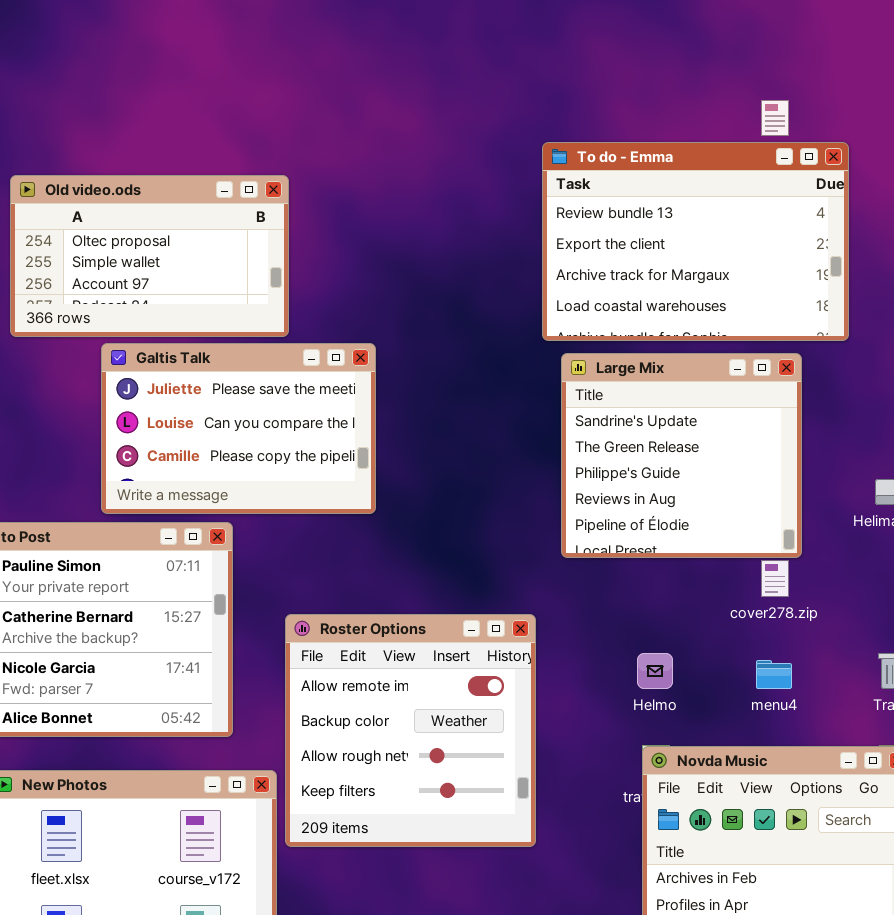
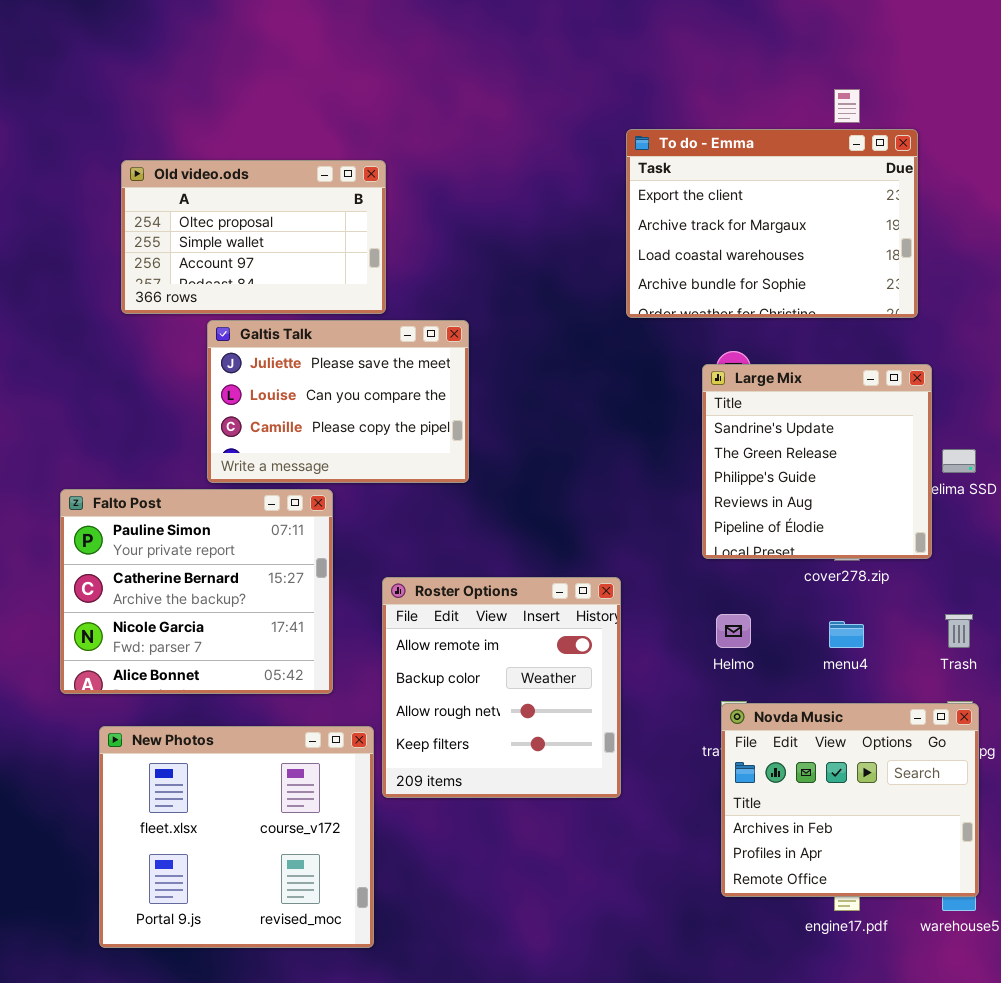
To do - Emma: [542,142,849,341] -> [626,129,918,318], scrolled down 1 row
Large Mix: [561,353,802,558] -> [702,364,932,559], moved

